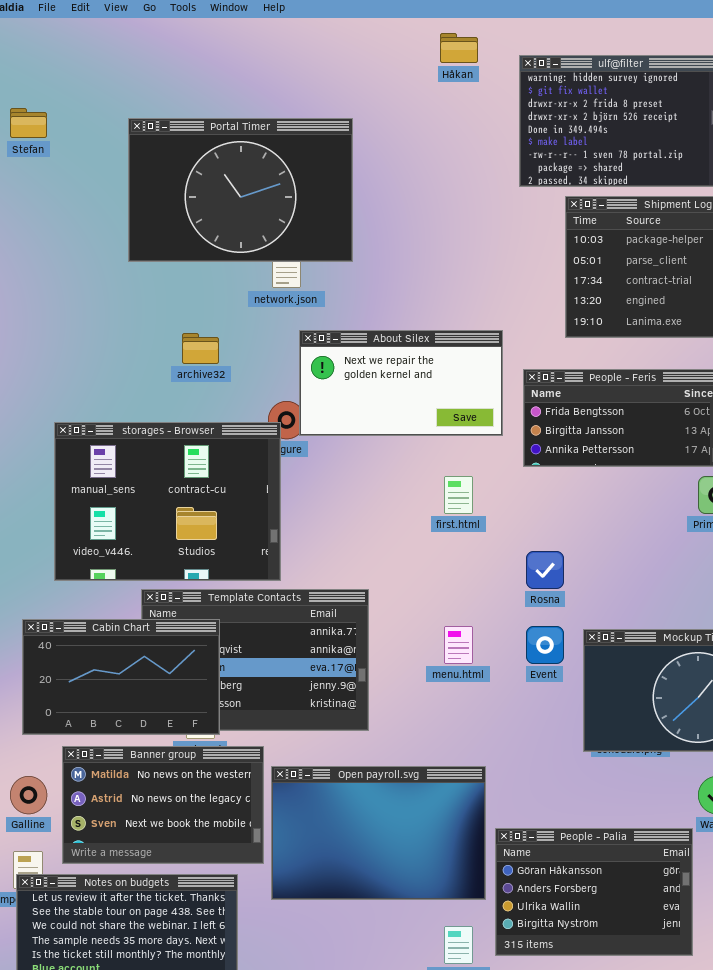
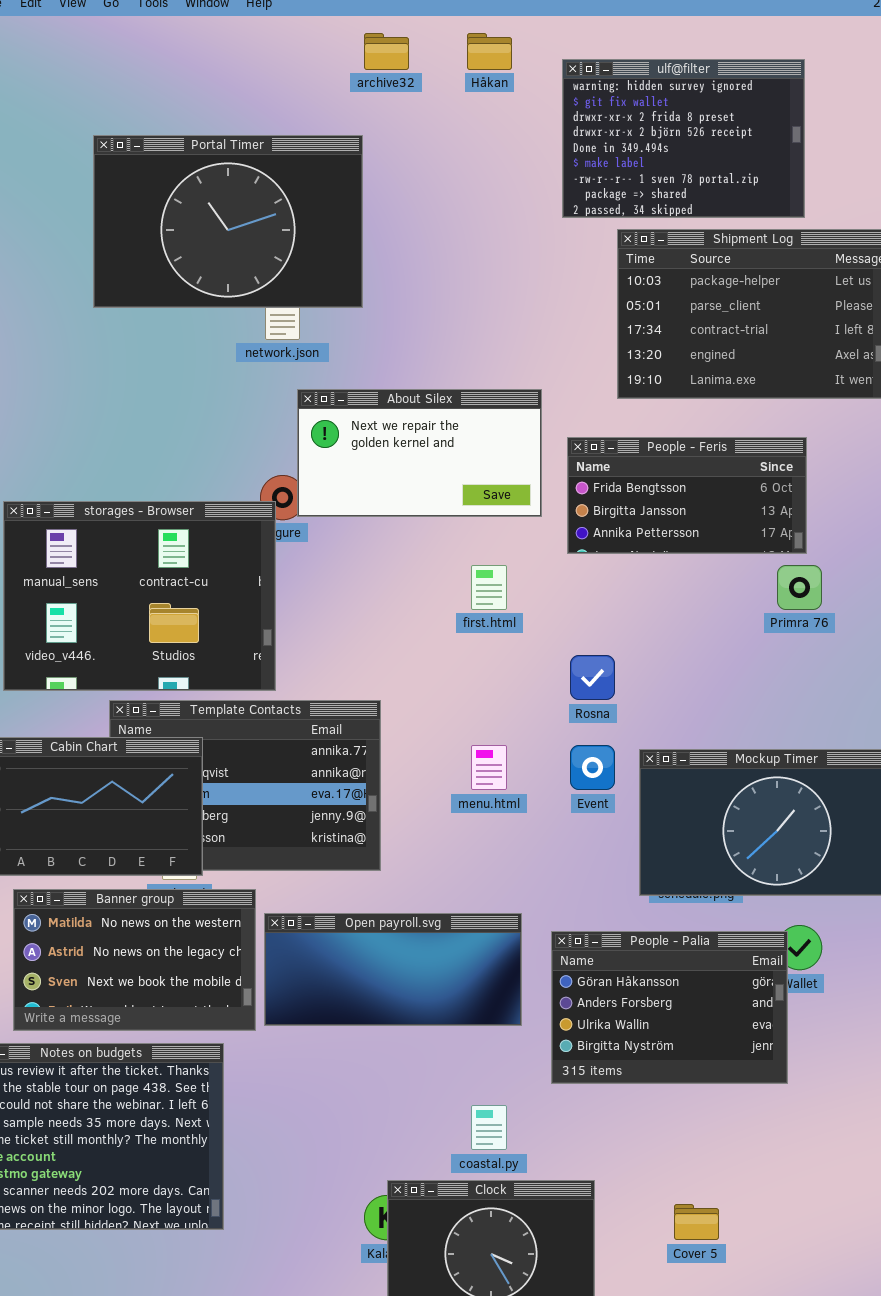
archive32: [182,333,219,364] -> [364,33,409,70], moved
Open payroll.svg: [271,766,486,900] -> [264,913,522,1026], resized
People - Palia: [495,828,693,956] -> [551,931,788,1084], moved

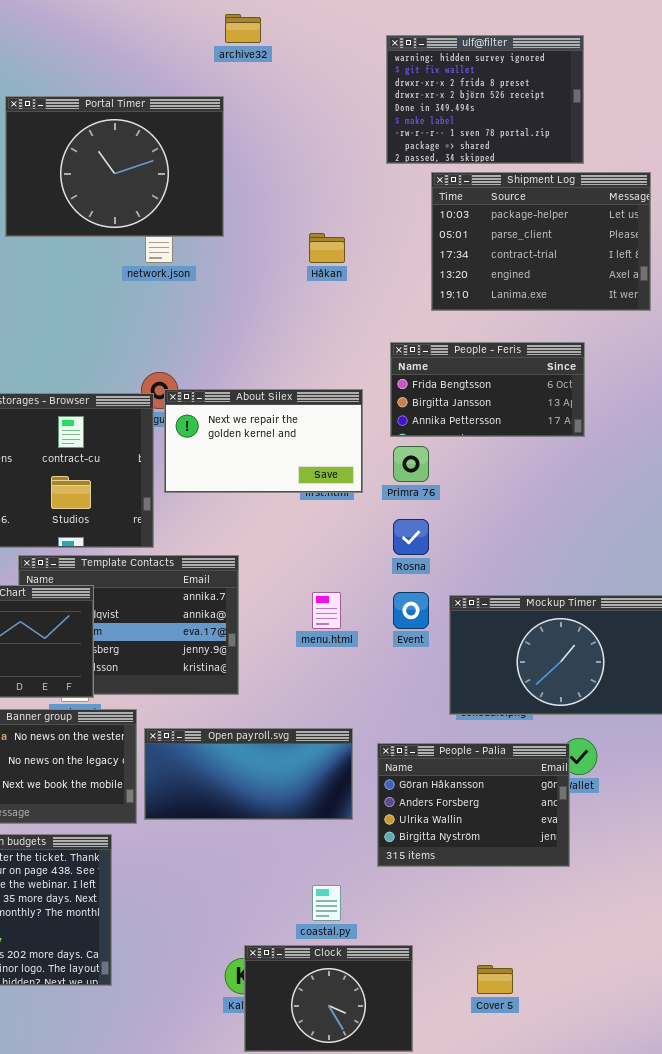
Håkan: [467,33,512,70] -> [309,233,345,263], moved
About Silex: [297,389,542,517] -> [164,389,363,493], moved
Primra 76: [777,565,822,610] -> [393,446,429,482], moved

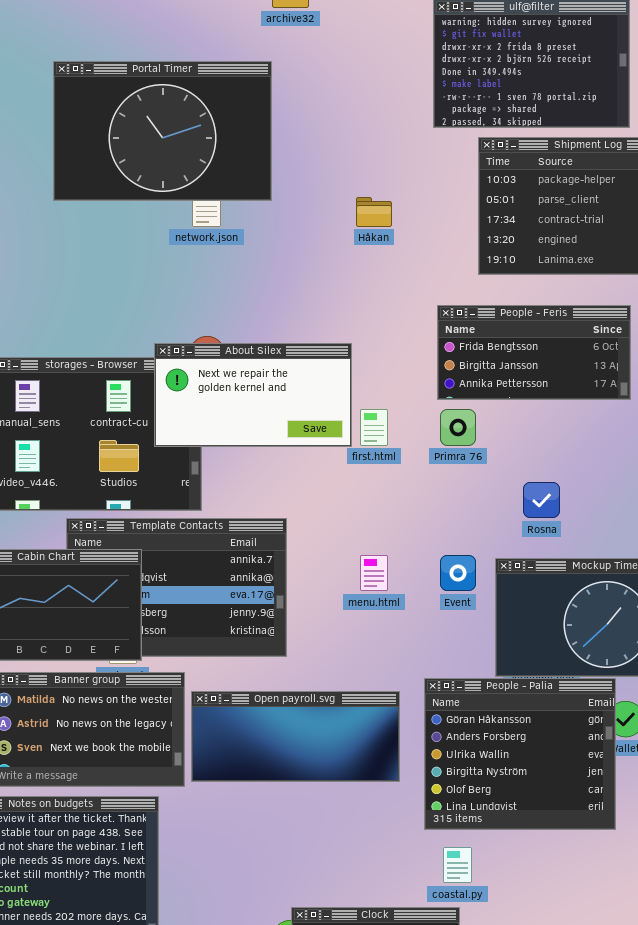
About Silex: [164,389,363,493] -> [154,343,352,447], moved
Rosna: [393,519,429,555] -> [523,482,560,518], moved
People - Palia: [377,743,570,867] -> [424,678,616,830], resized
coastal.py: [312,885,341,921] -> [443,847,472,883], moved

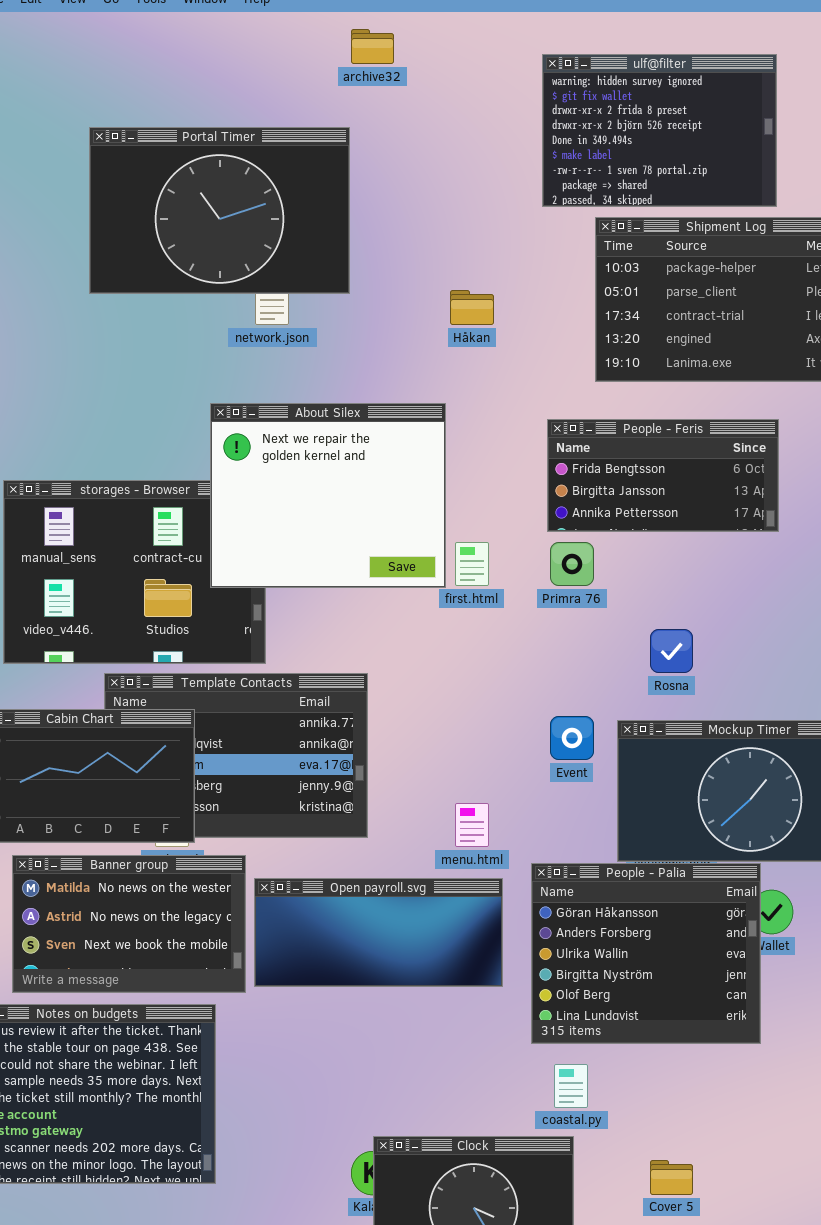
About Silex: [154,343,352,447] -> [210,403,446,588], resized
menu.html: [360,555,388,591] -> [455,803,489,847], moved

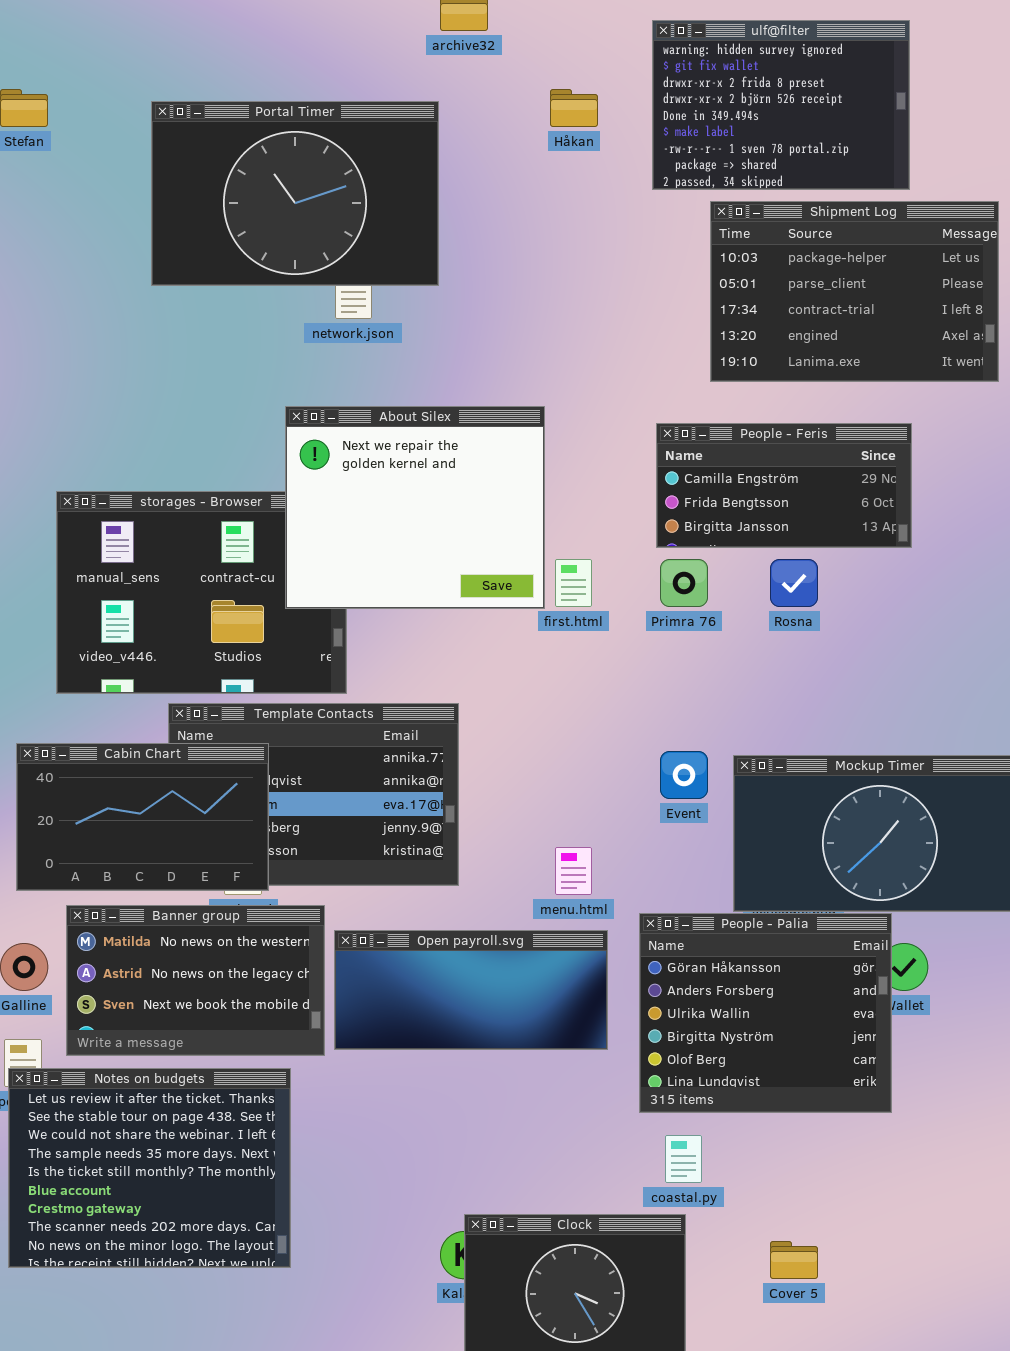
Håkan: [450,290,494,325] -> [550,89,598,127], moved
People - Feris: [547,419,779,532] -> [656,423,912,548], scrolled up 1 row
Rosna: [650,629,693,673] -> [770,559,818,607], moved

